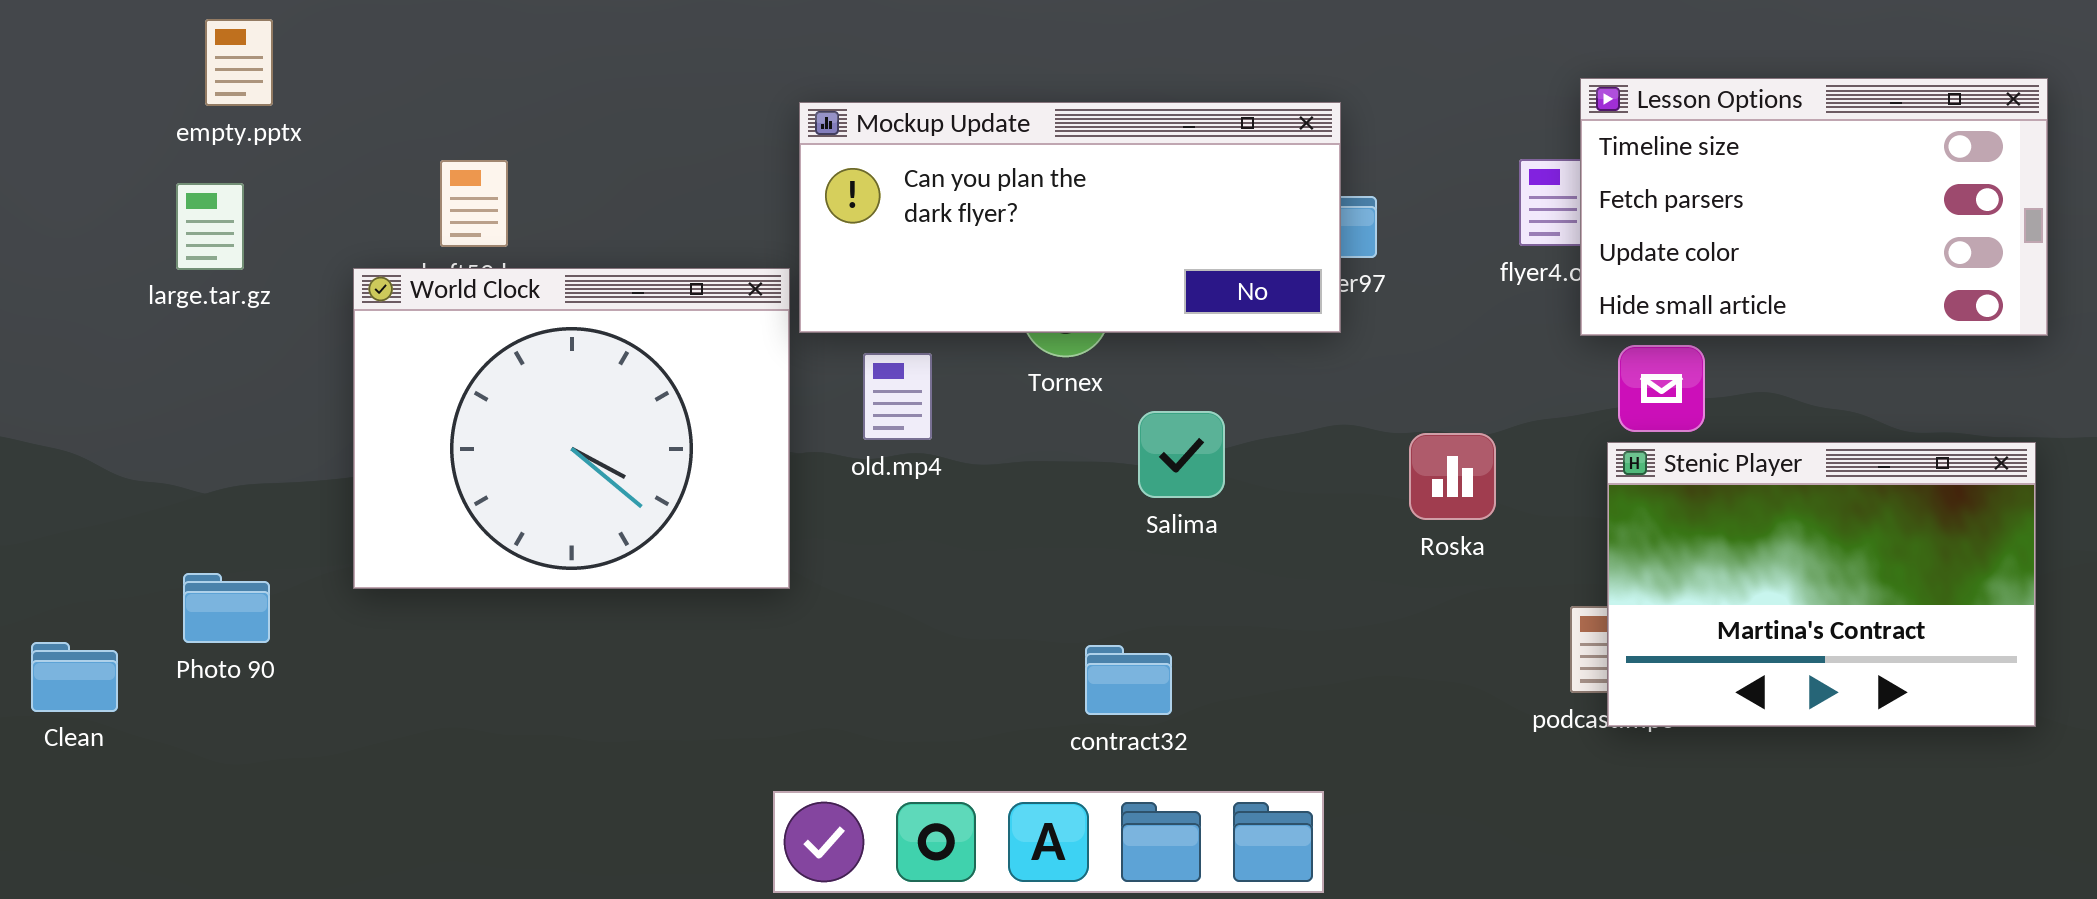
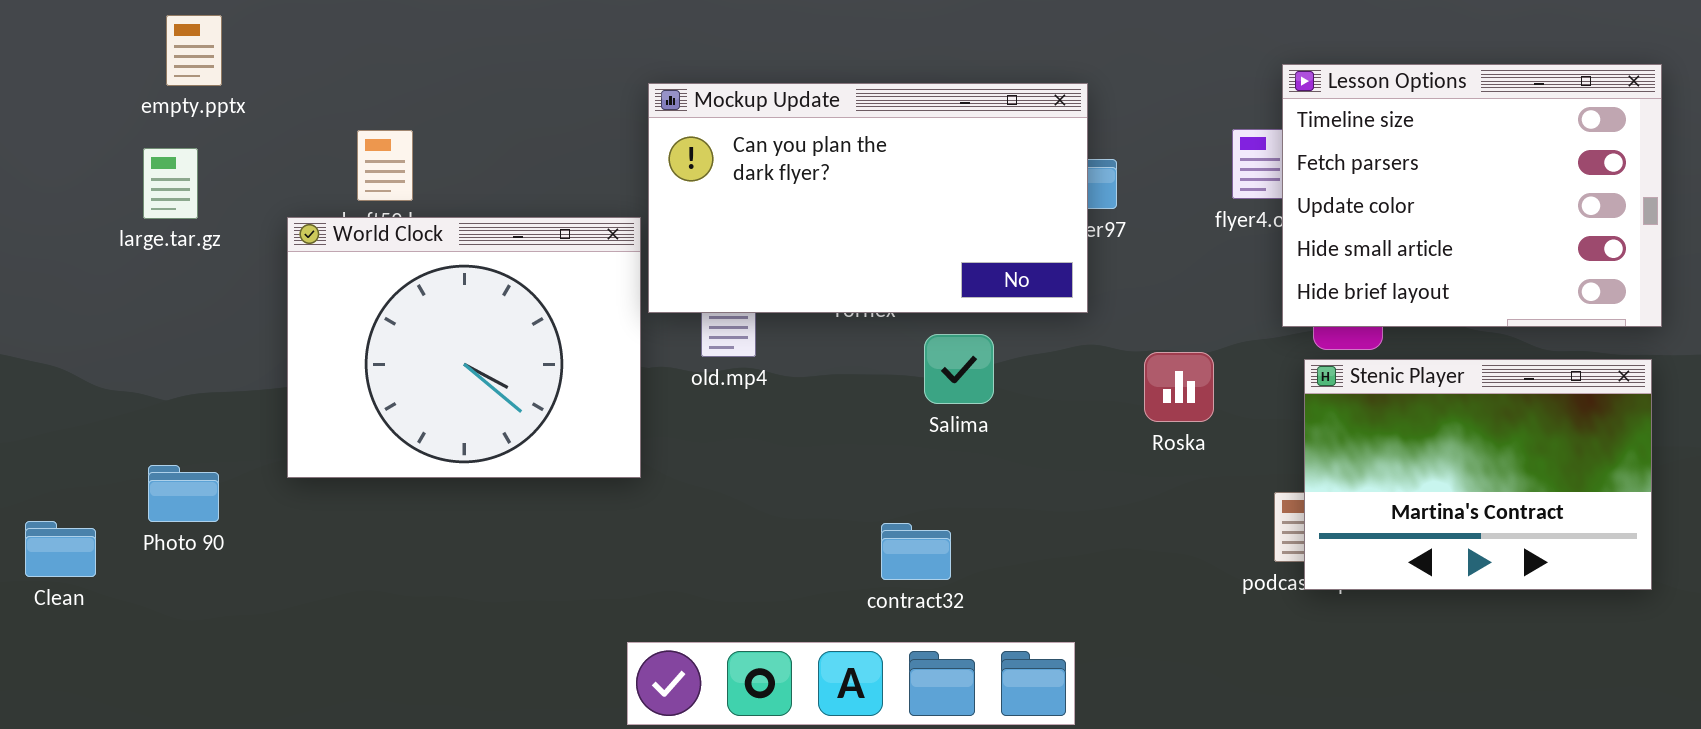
Lesson Options: [1580,78,2048,336] -> [1282,64,1662,327], resized
Mockup Update: [799,102,1341,333] -> [648,83,1088,313], resized

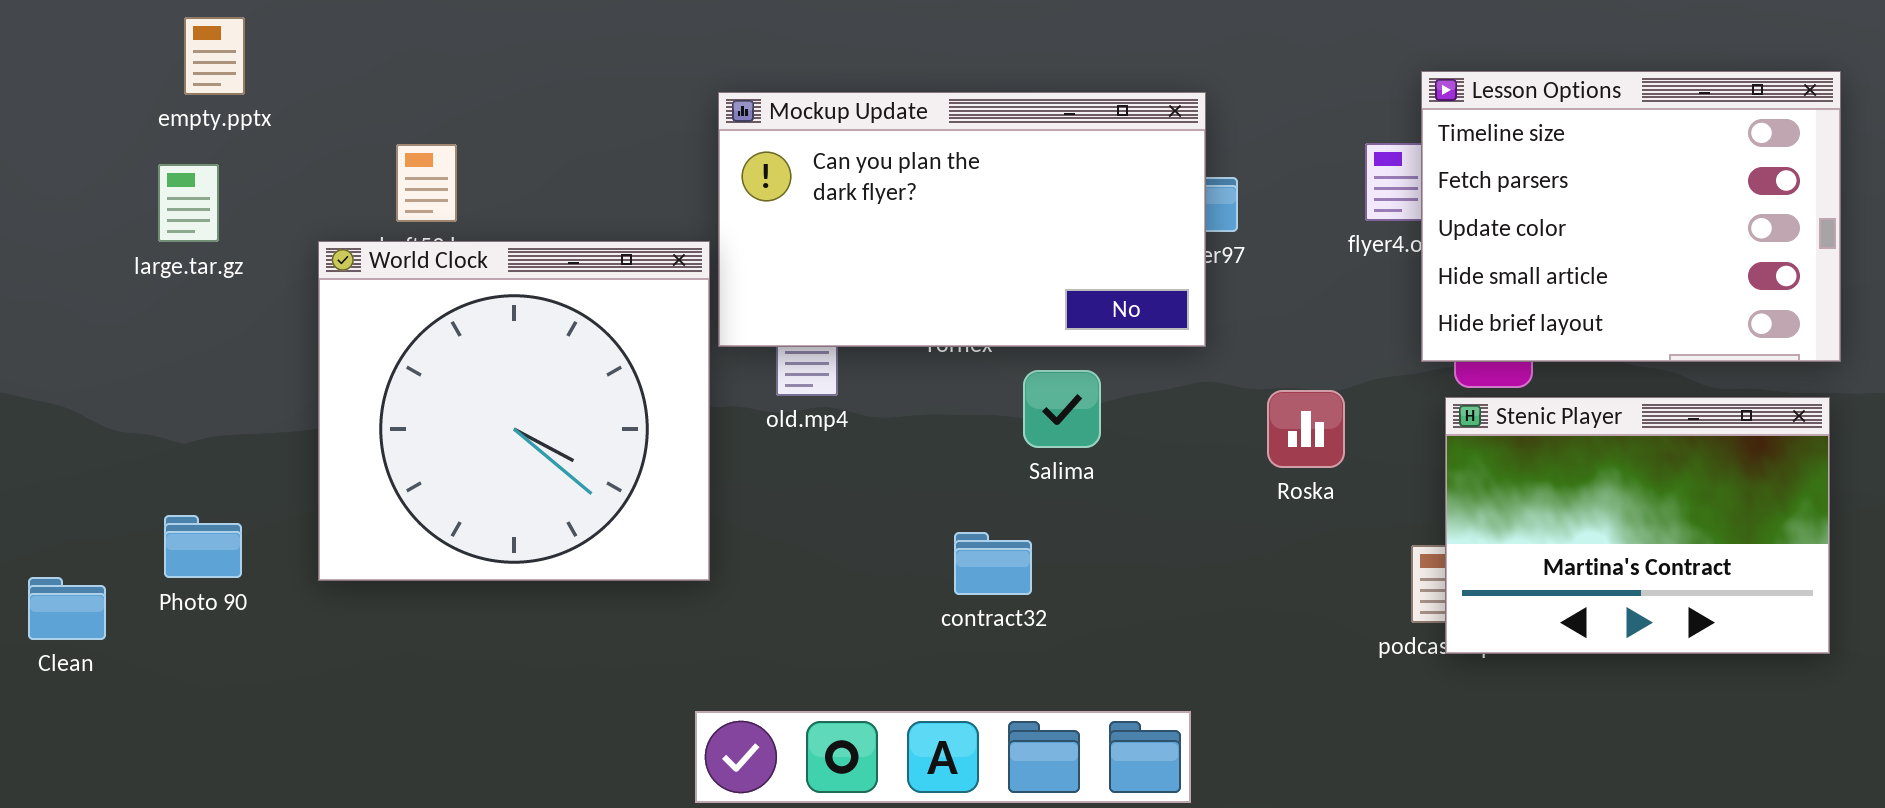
World Clock: [287,217,641,478] -> [318,241,710,581], resized
contract32: [881,523,951,580] -> [954,532,1032,595], moved

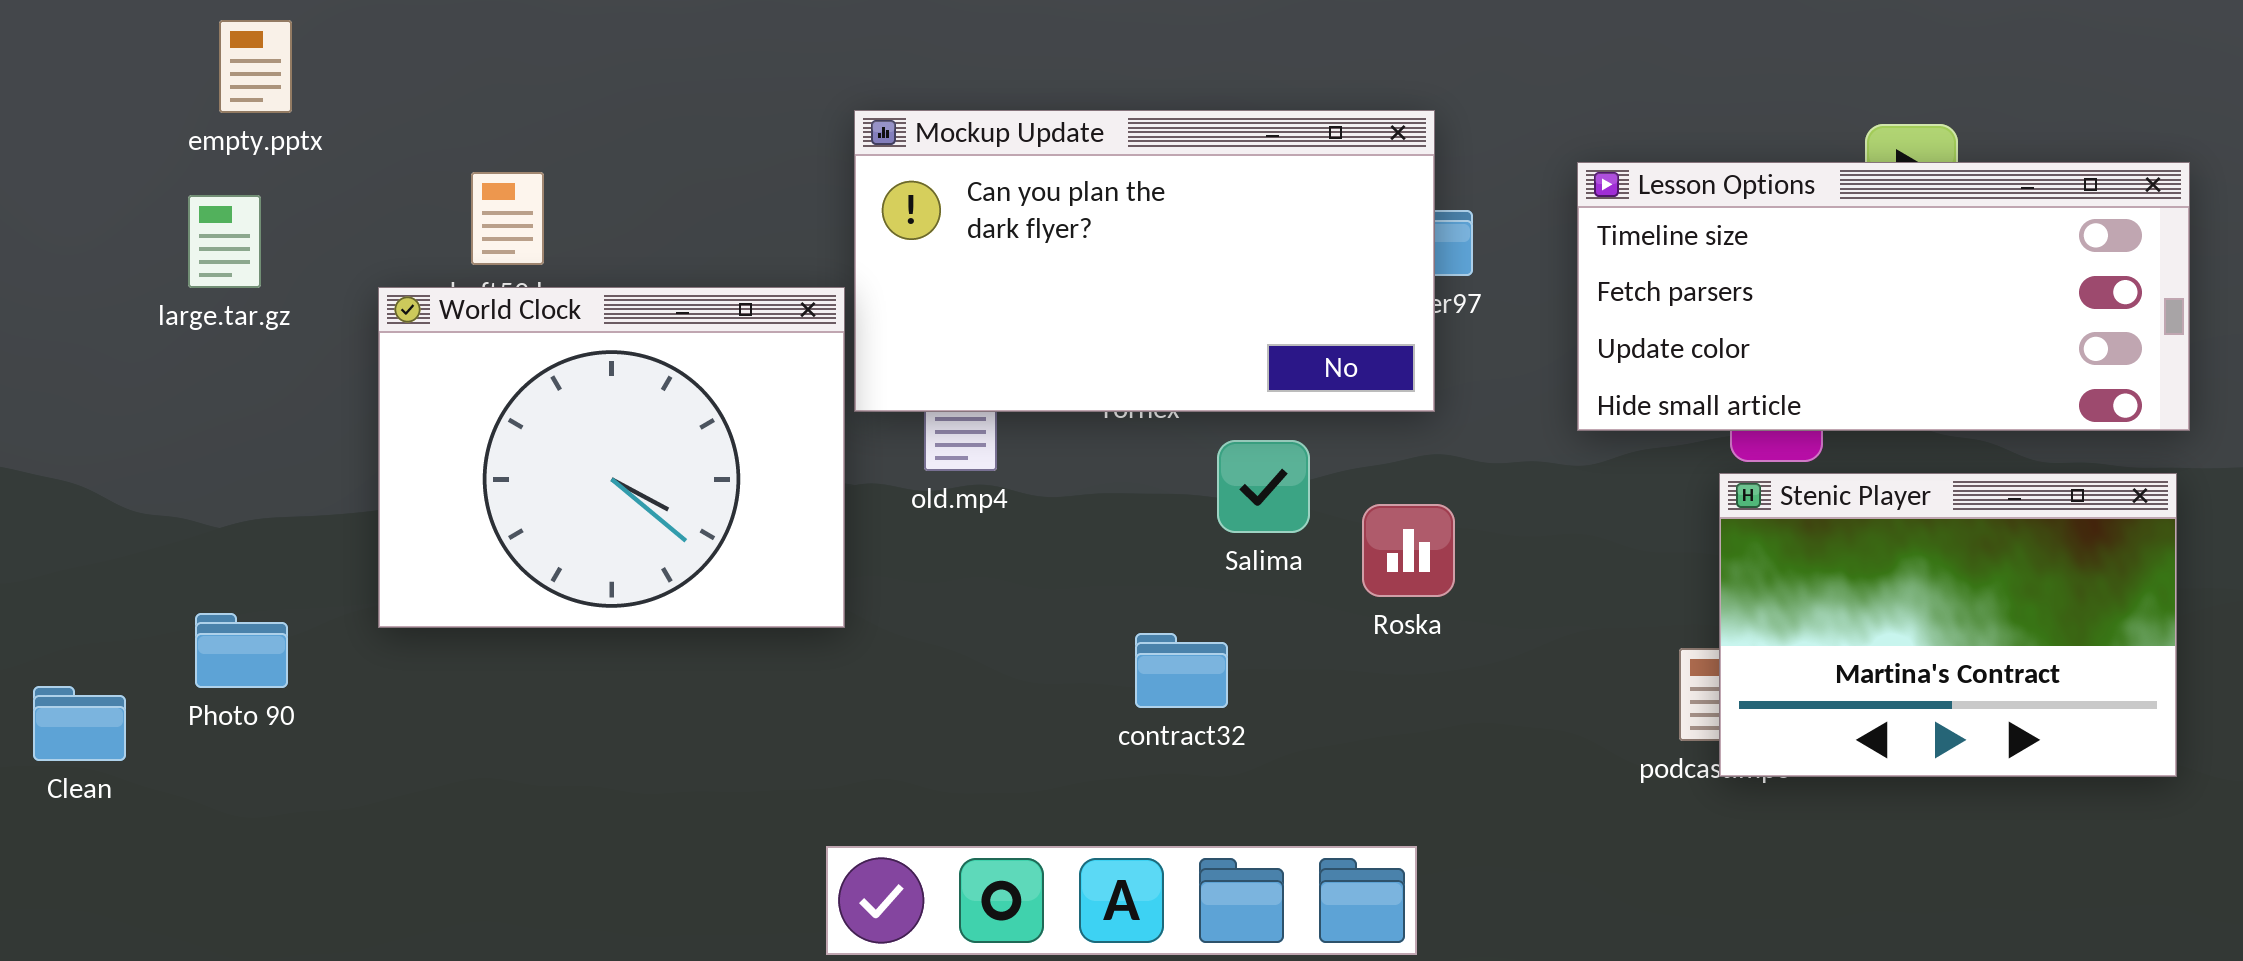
Lesson Options: [1421,71,1841,362] -> [1577,162,2190,431], resized
World Clock: [318,241,710,581] -> [378,287,845,628], resized
Roska: [1267,390,1345,468] -> [1362,504,1455,597], moved

